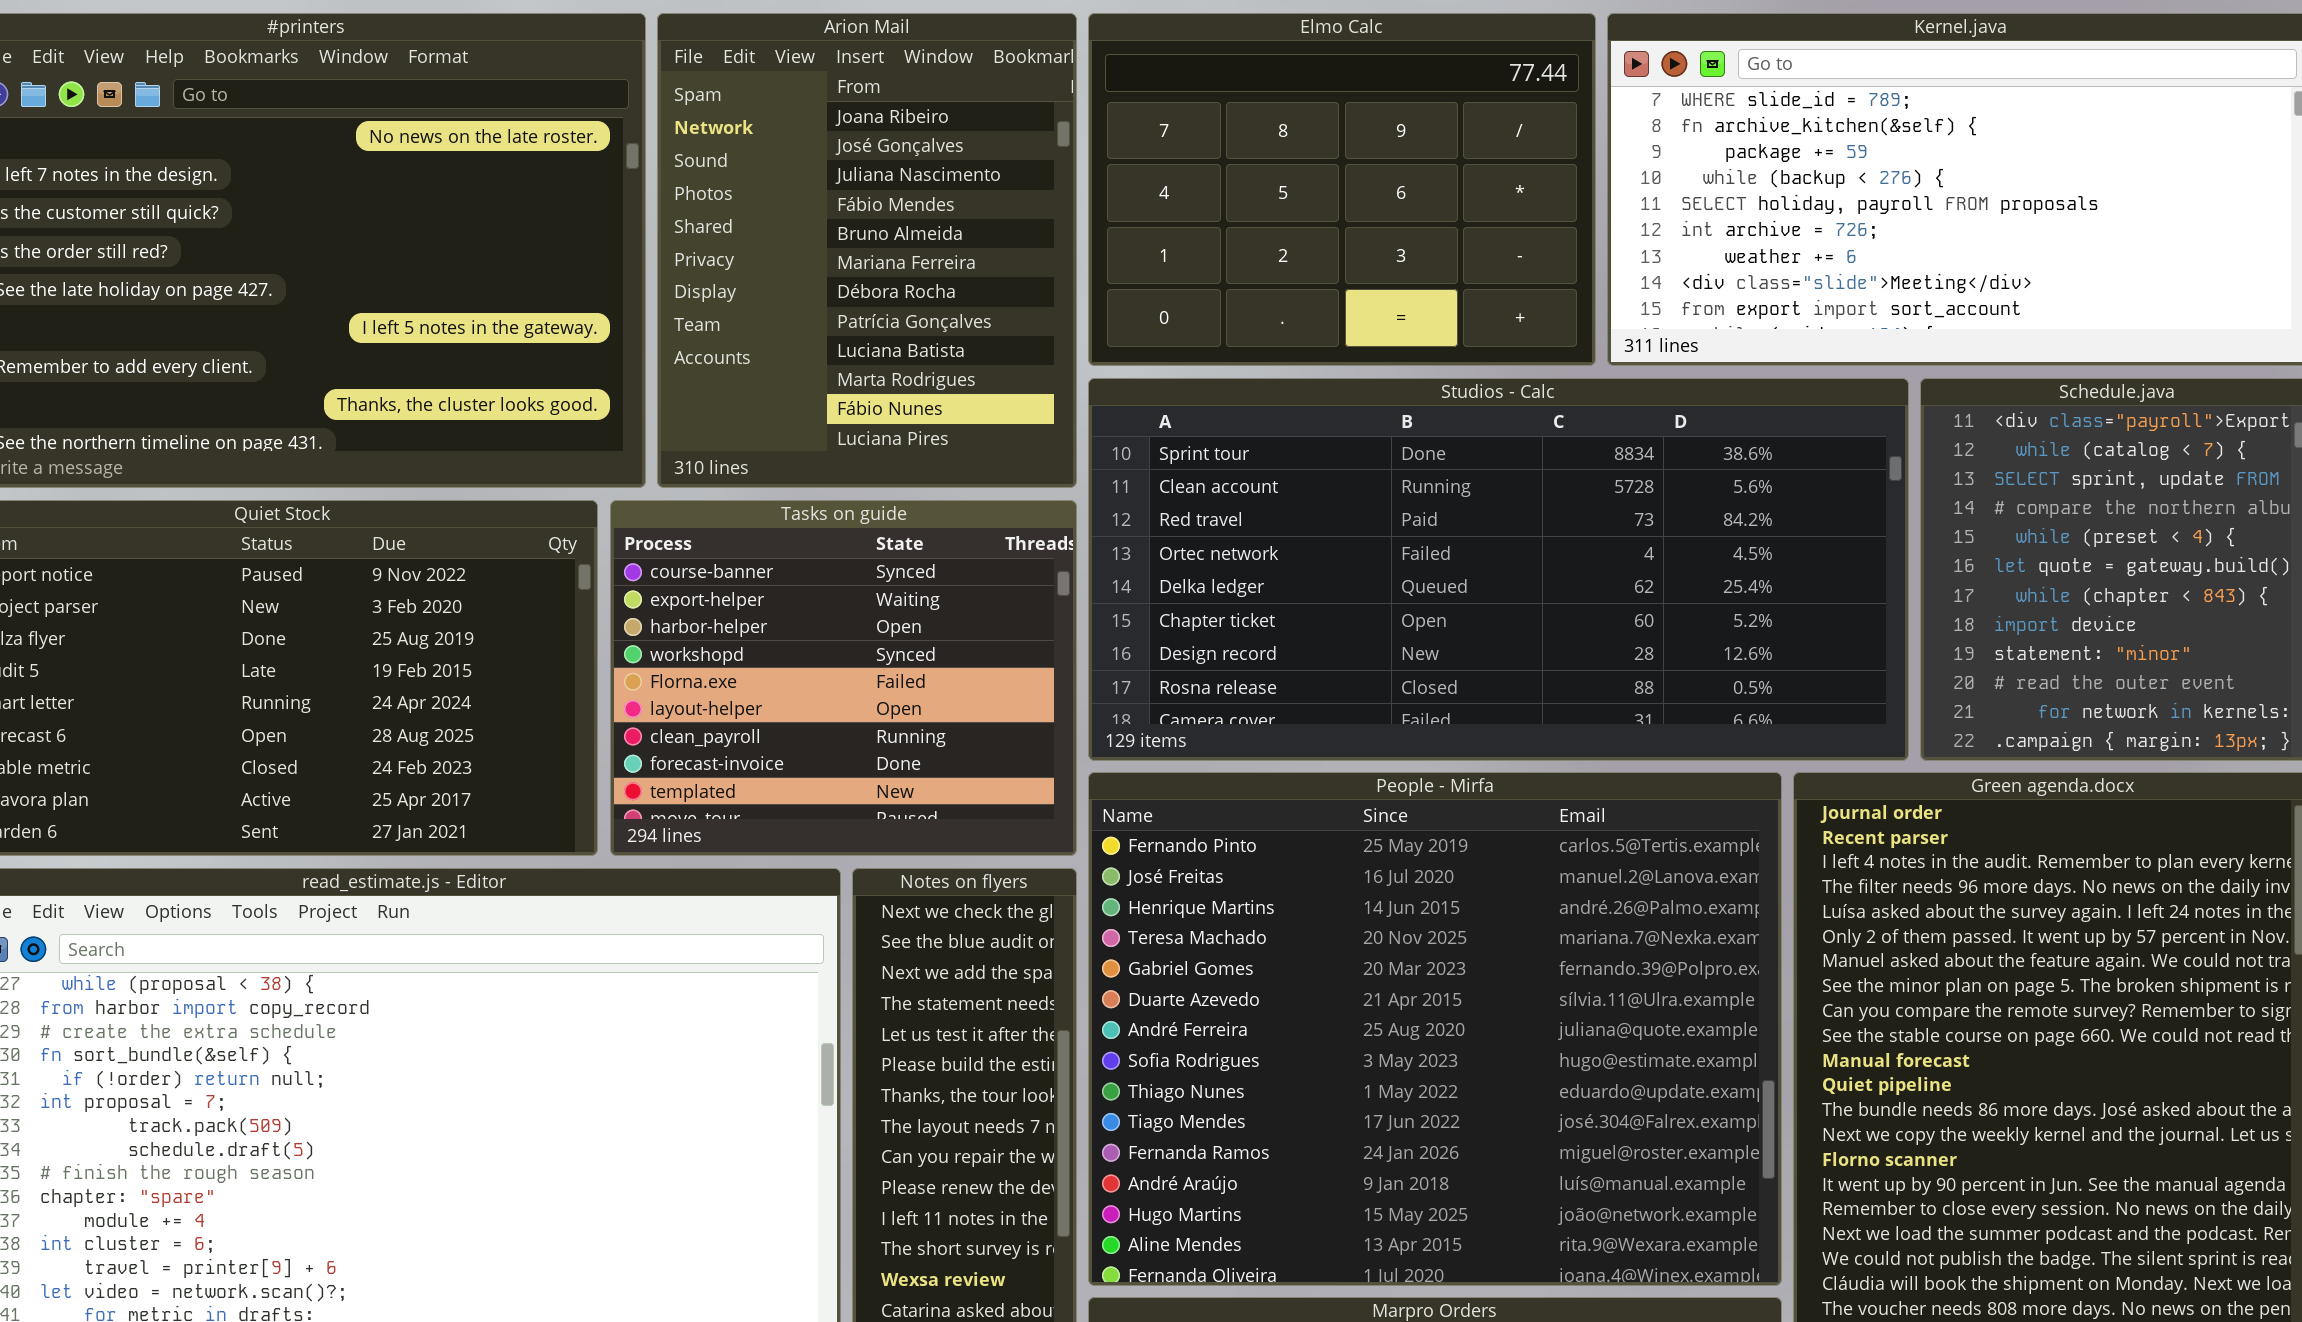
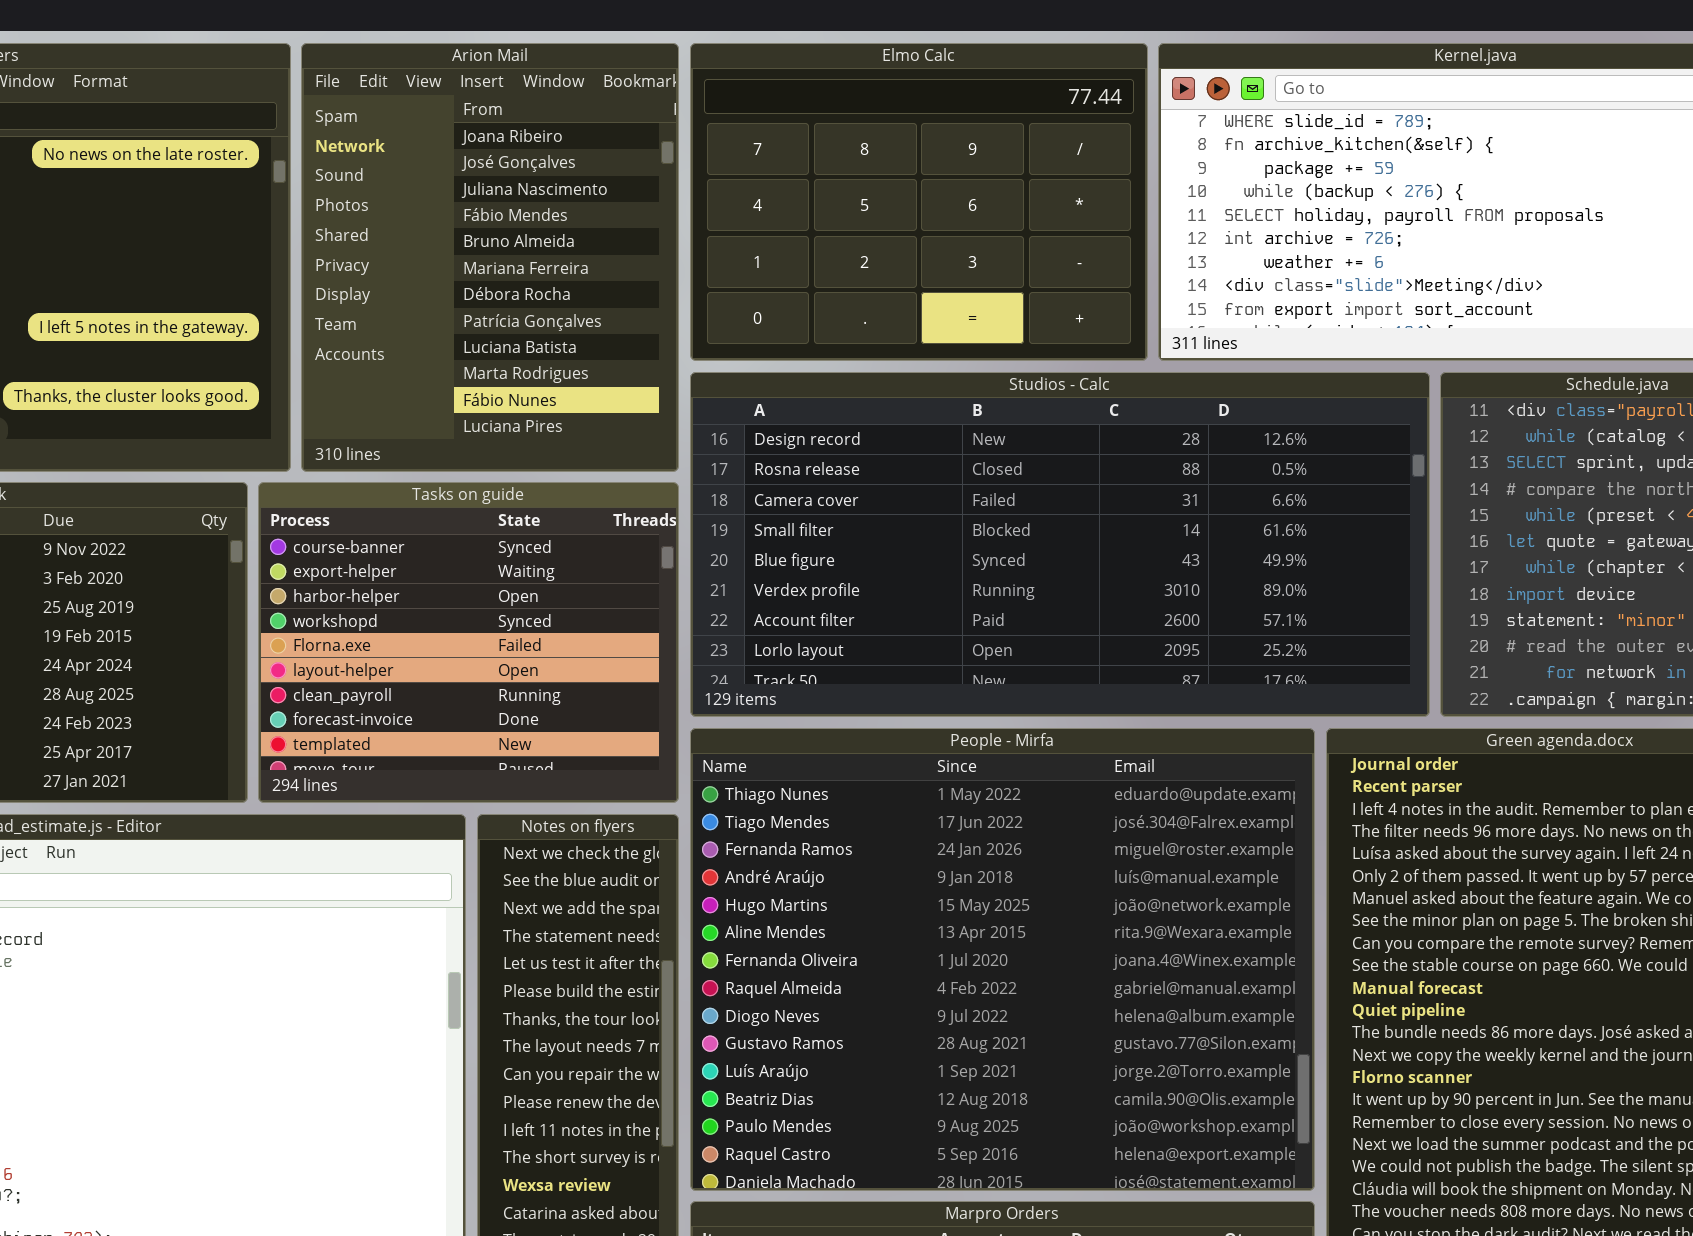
Studios - Calc: [1088,378,1909,761] -> [690,372,1430,717], scrolled down 6 rows
People - Mirfa: [1088,772,1782,1286] -> [690,728,1315,1191], scrolled down 8 rows

